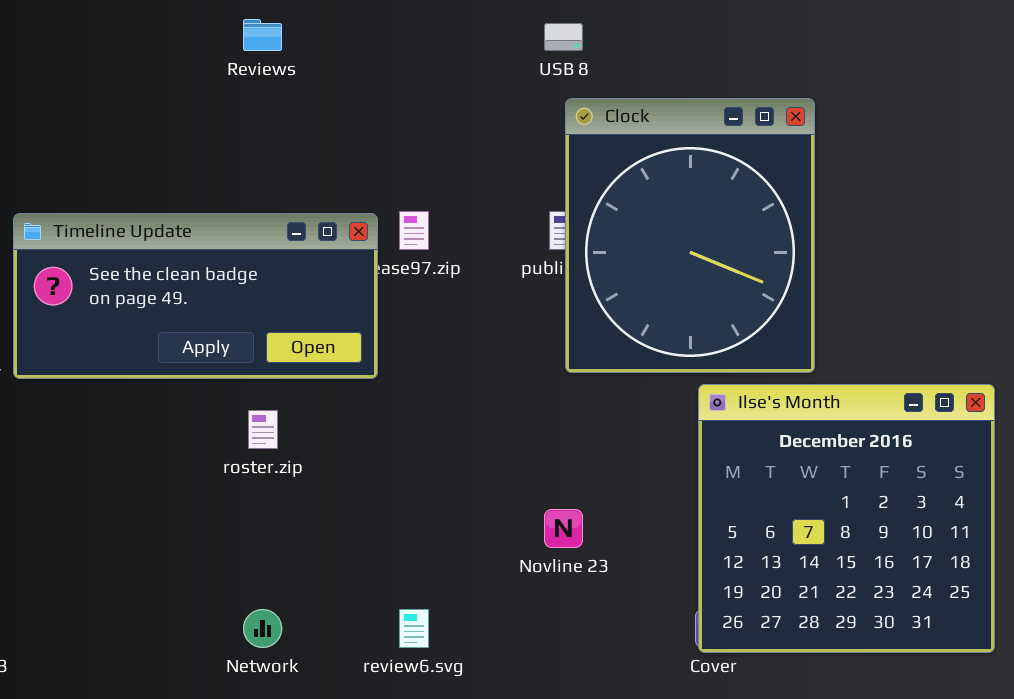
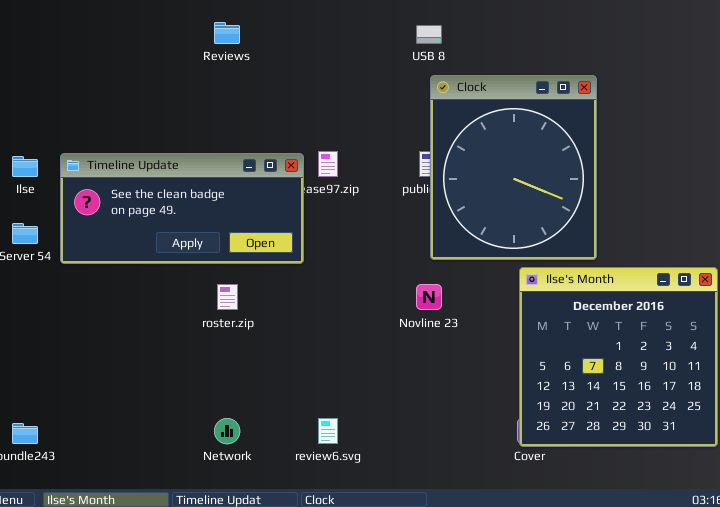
Novline 23: [544,509,583,548] -> [416,284,442,310], moved

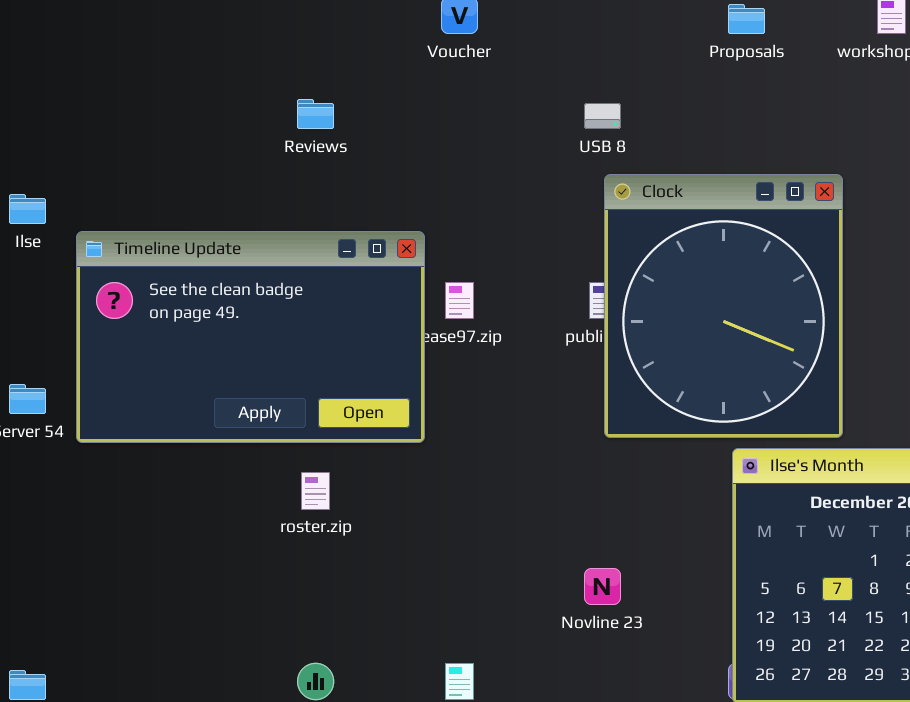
Timeline Update: [60,153,304,264] -> [76,231,425,443], resized
Ilse: [12,156,38,177] -> [9,194,46,224], moved
Novline 23: [416,284,442,310] -> [584,568,621,605], moved

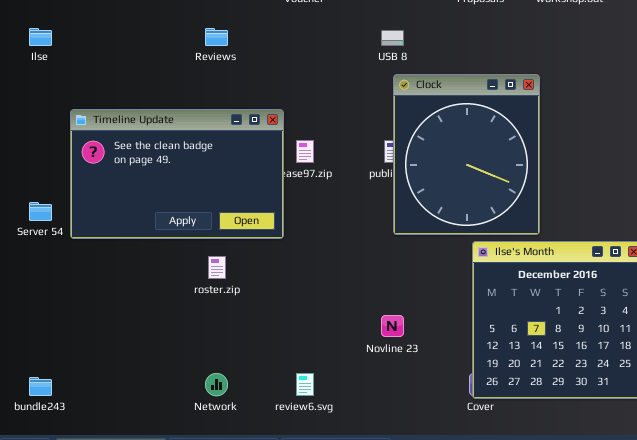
Ilse: [9,194,46,224] -> [29,28,52,46], moved

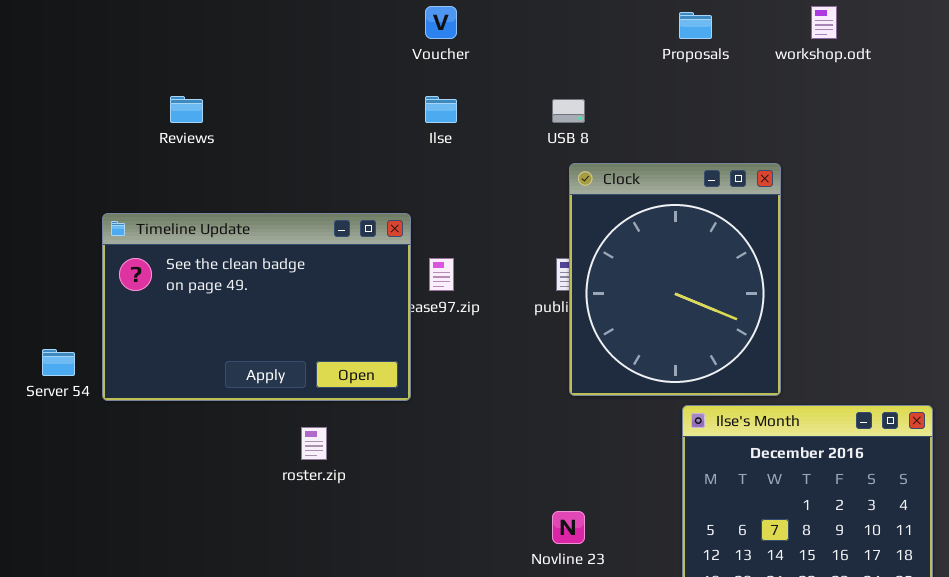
Ilse: [29,28,52,46] -> [425,96,457,123], moved
Reviews: [205,28,228,46] -> [170,96,203,123], moved

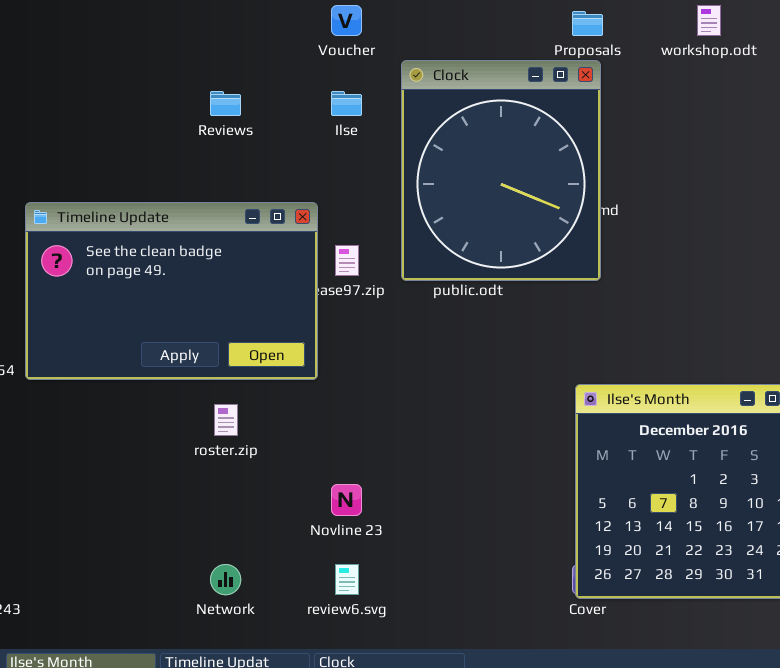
Reviews: [170,96,203,123] -> [210,91,241,116], moved
Clock: [569,163,781,396] -> [401,60,601,281], moved
Novline 23: [552,511,585,544] -> [331,484,362,516], moved

